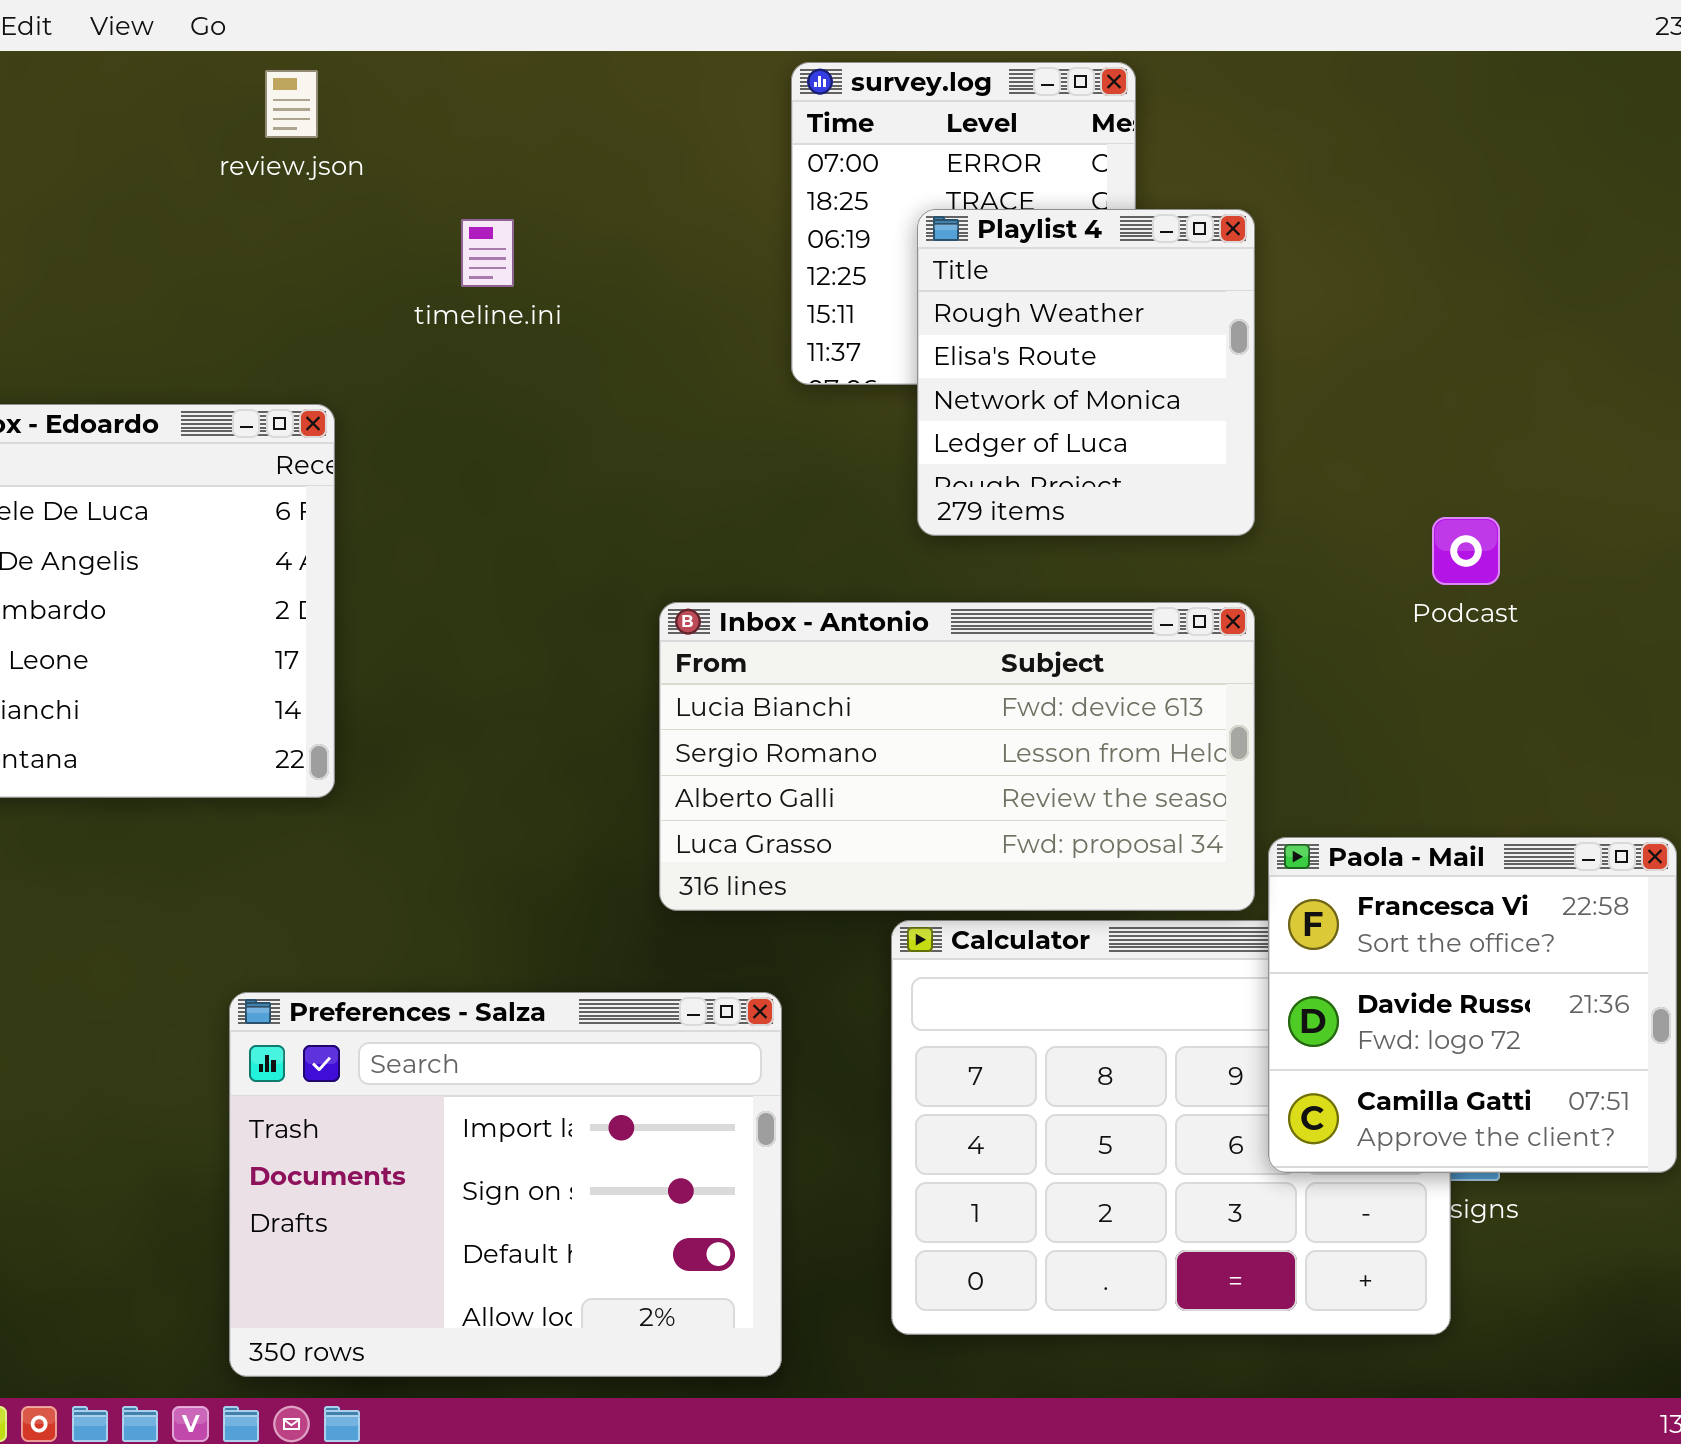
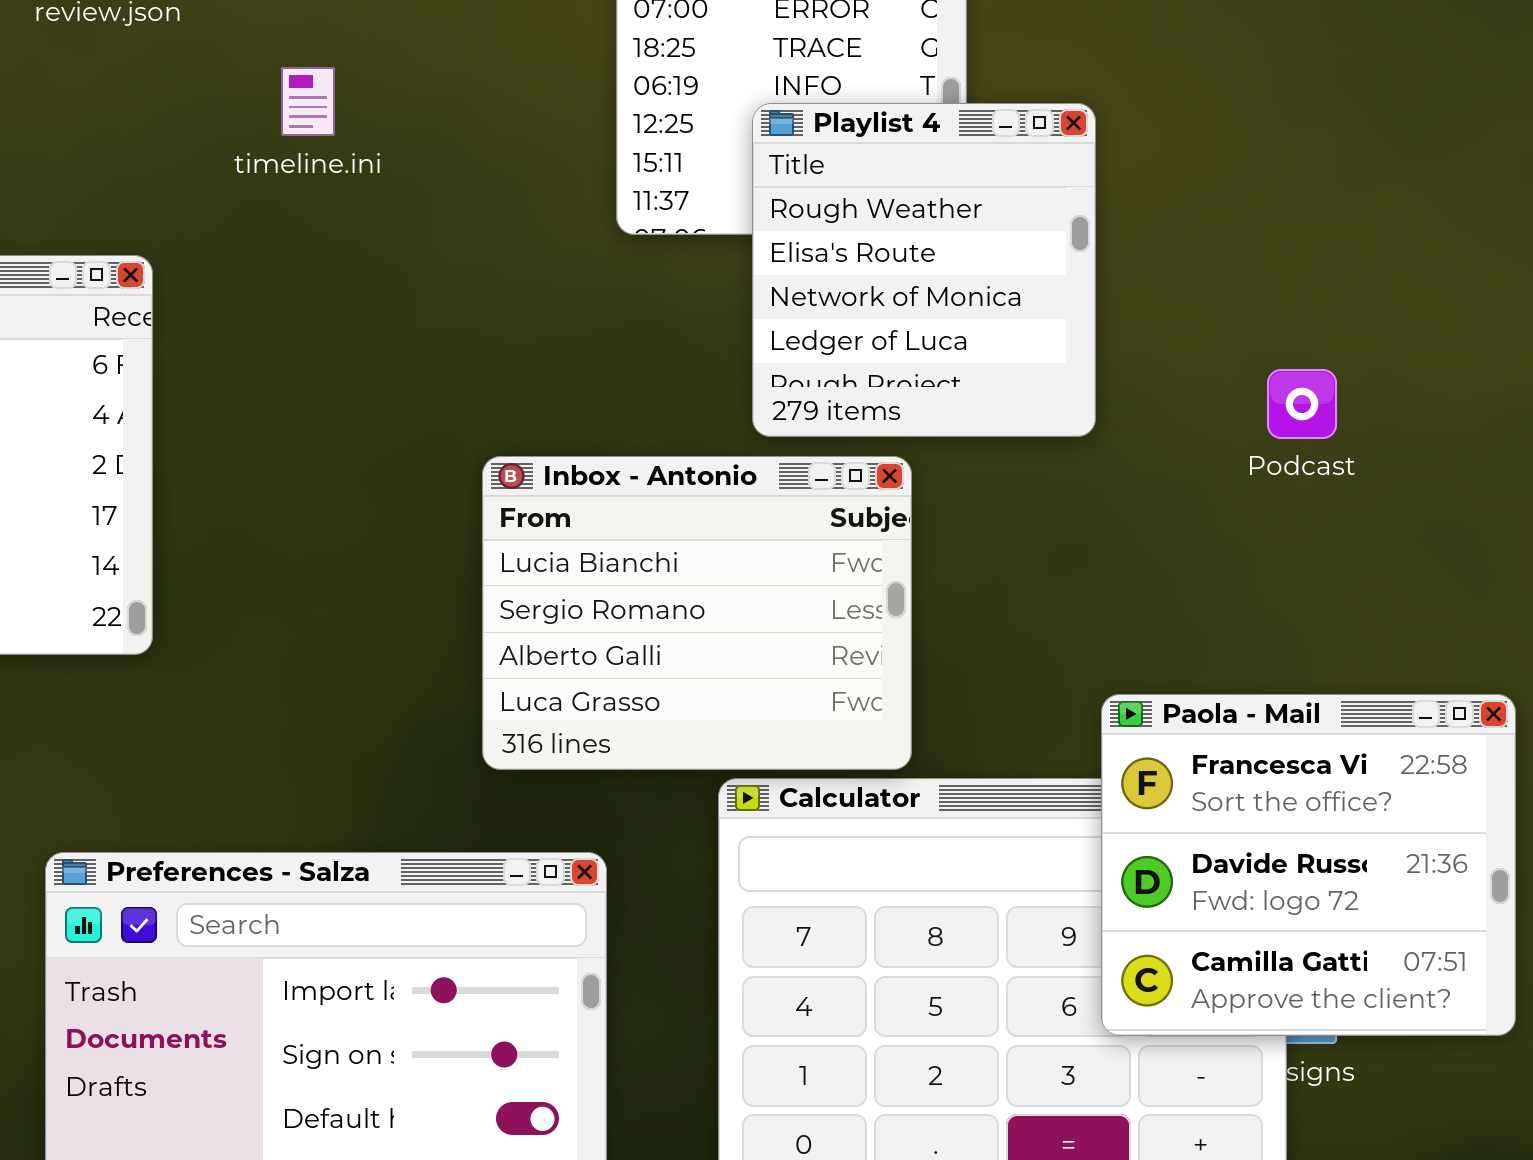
Playlist 4: [917,209,1255,536] -> [752,103,1096,437], moved
Inbox - Antonio: [659,602,1255,911] -> [482,456,912,770], resized

